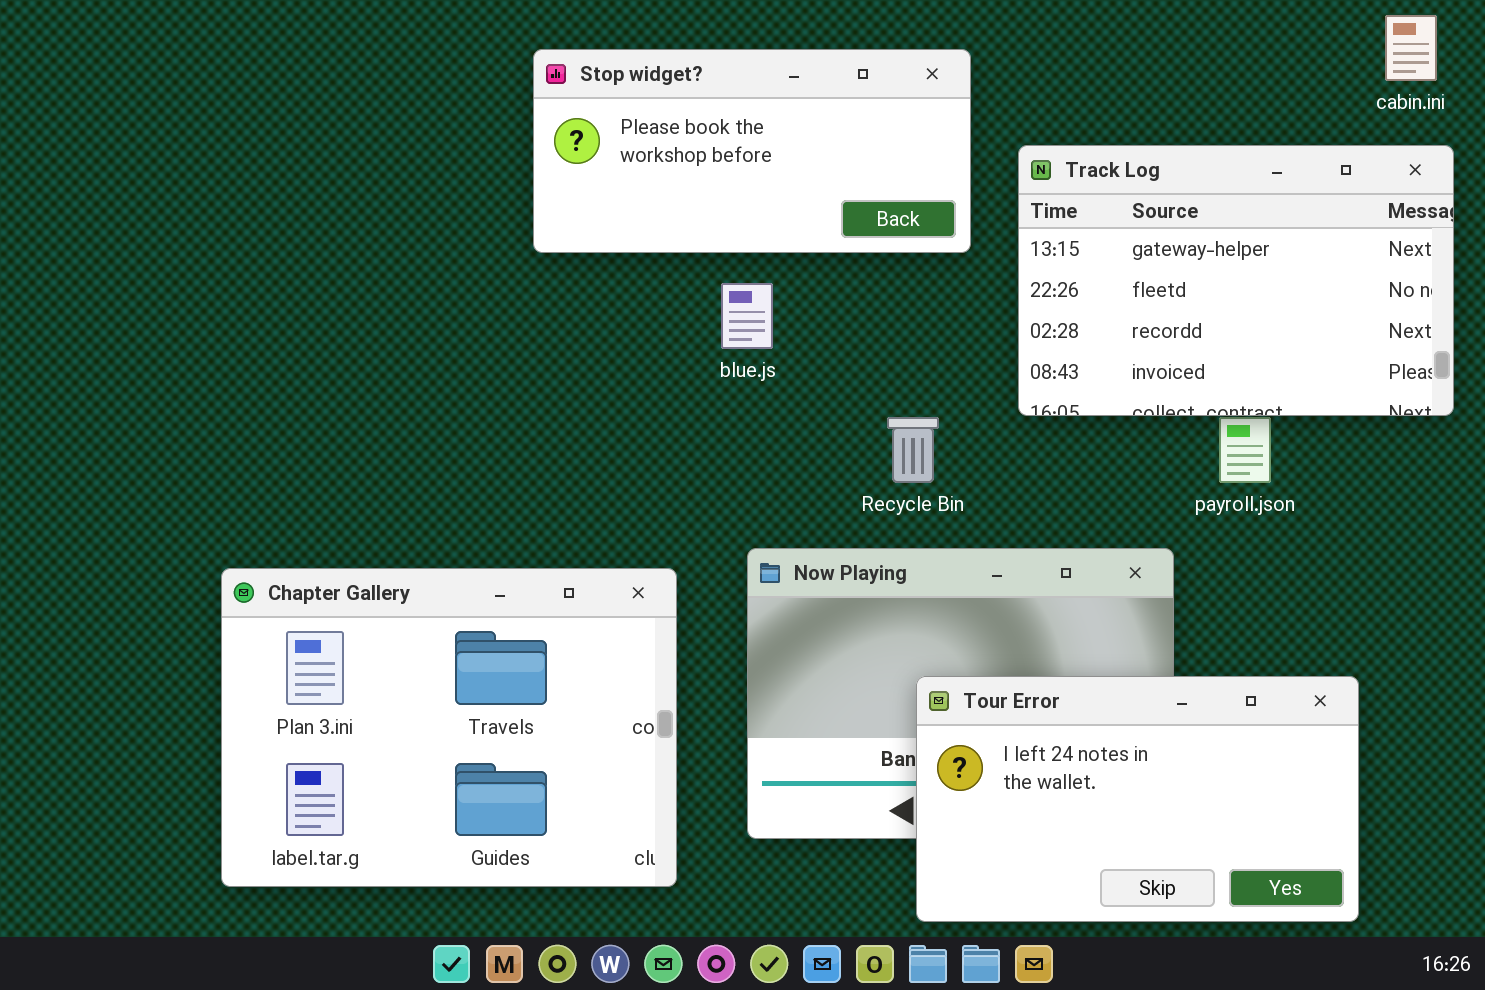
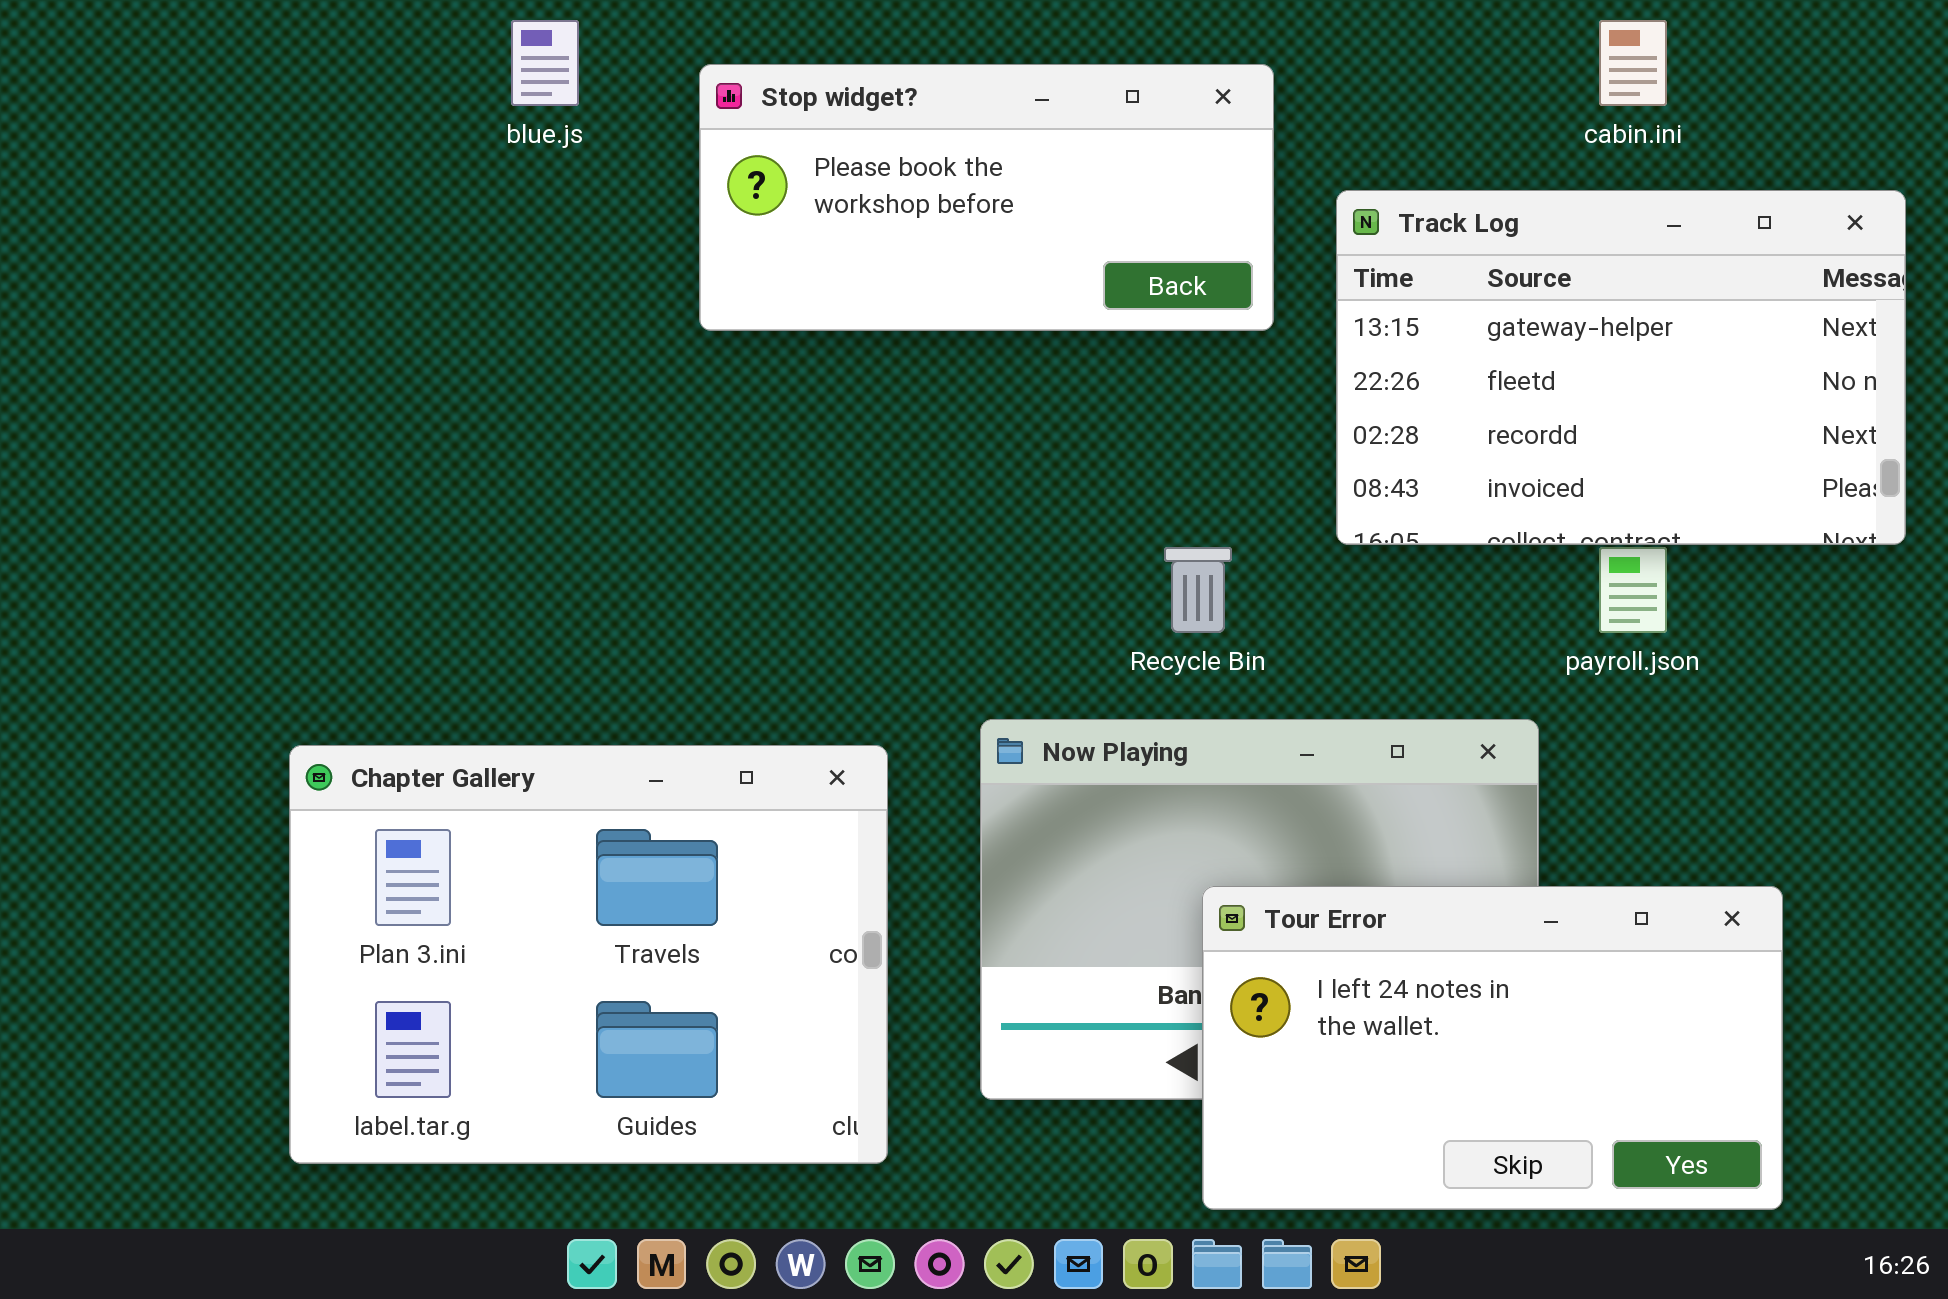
cabin.ini: [1385,15,1437,81] -> [1599,20,1667,106], moved
blue.js: [721,283,773,349] -> [511,20,579,106], moved

